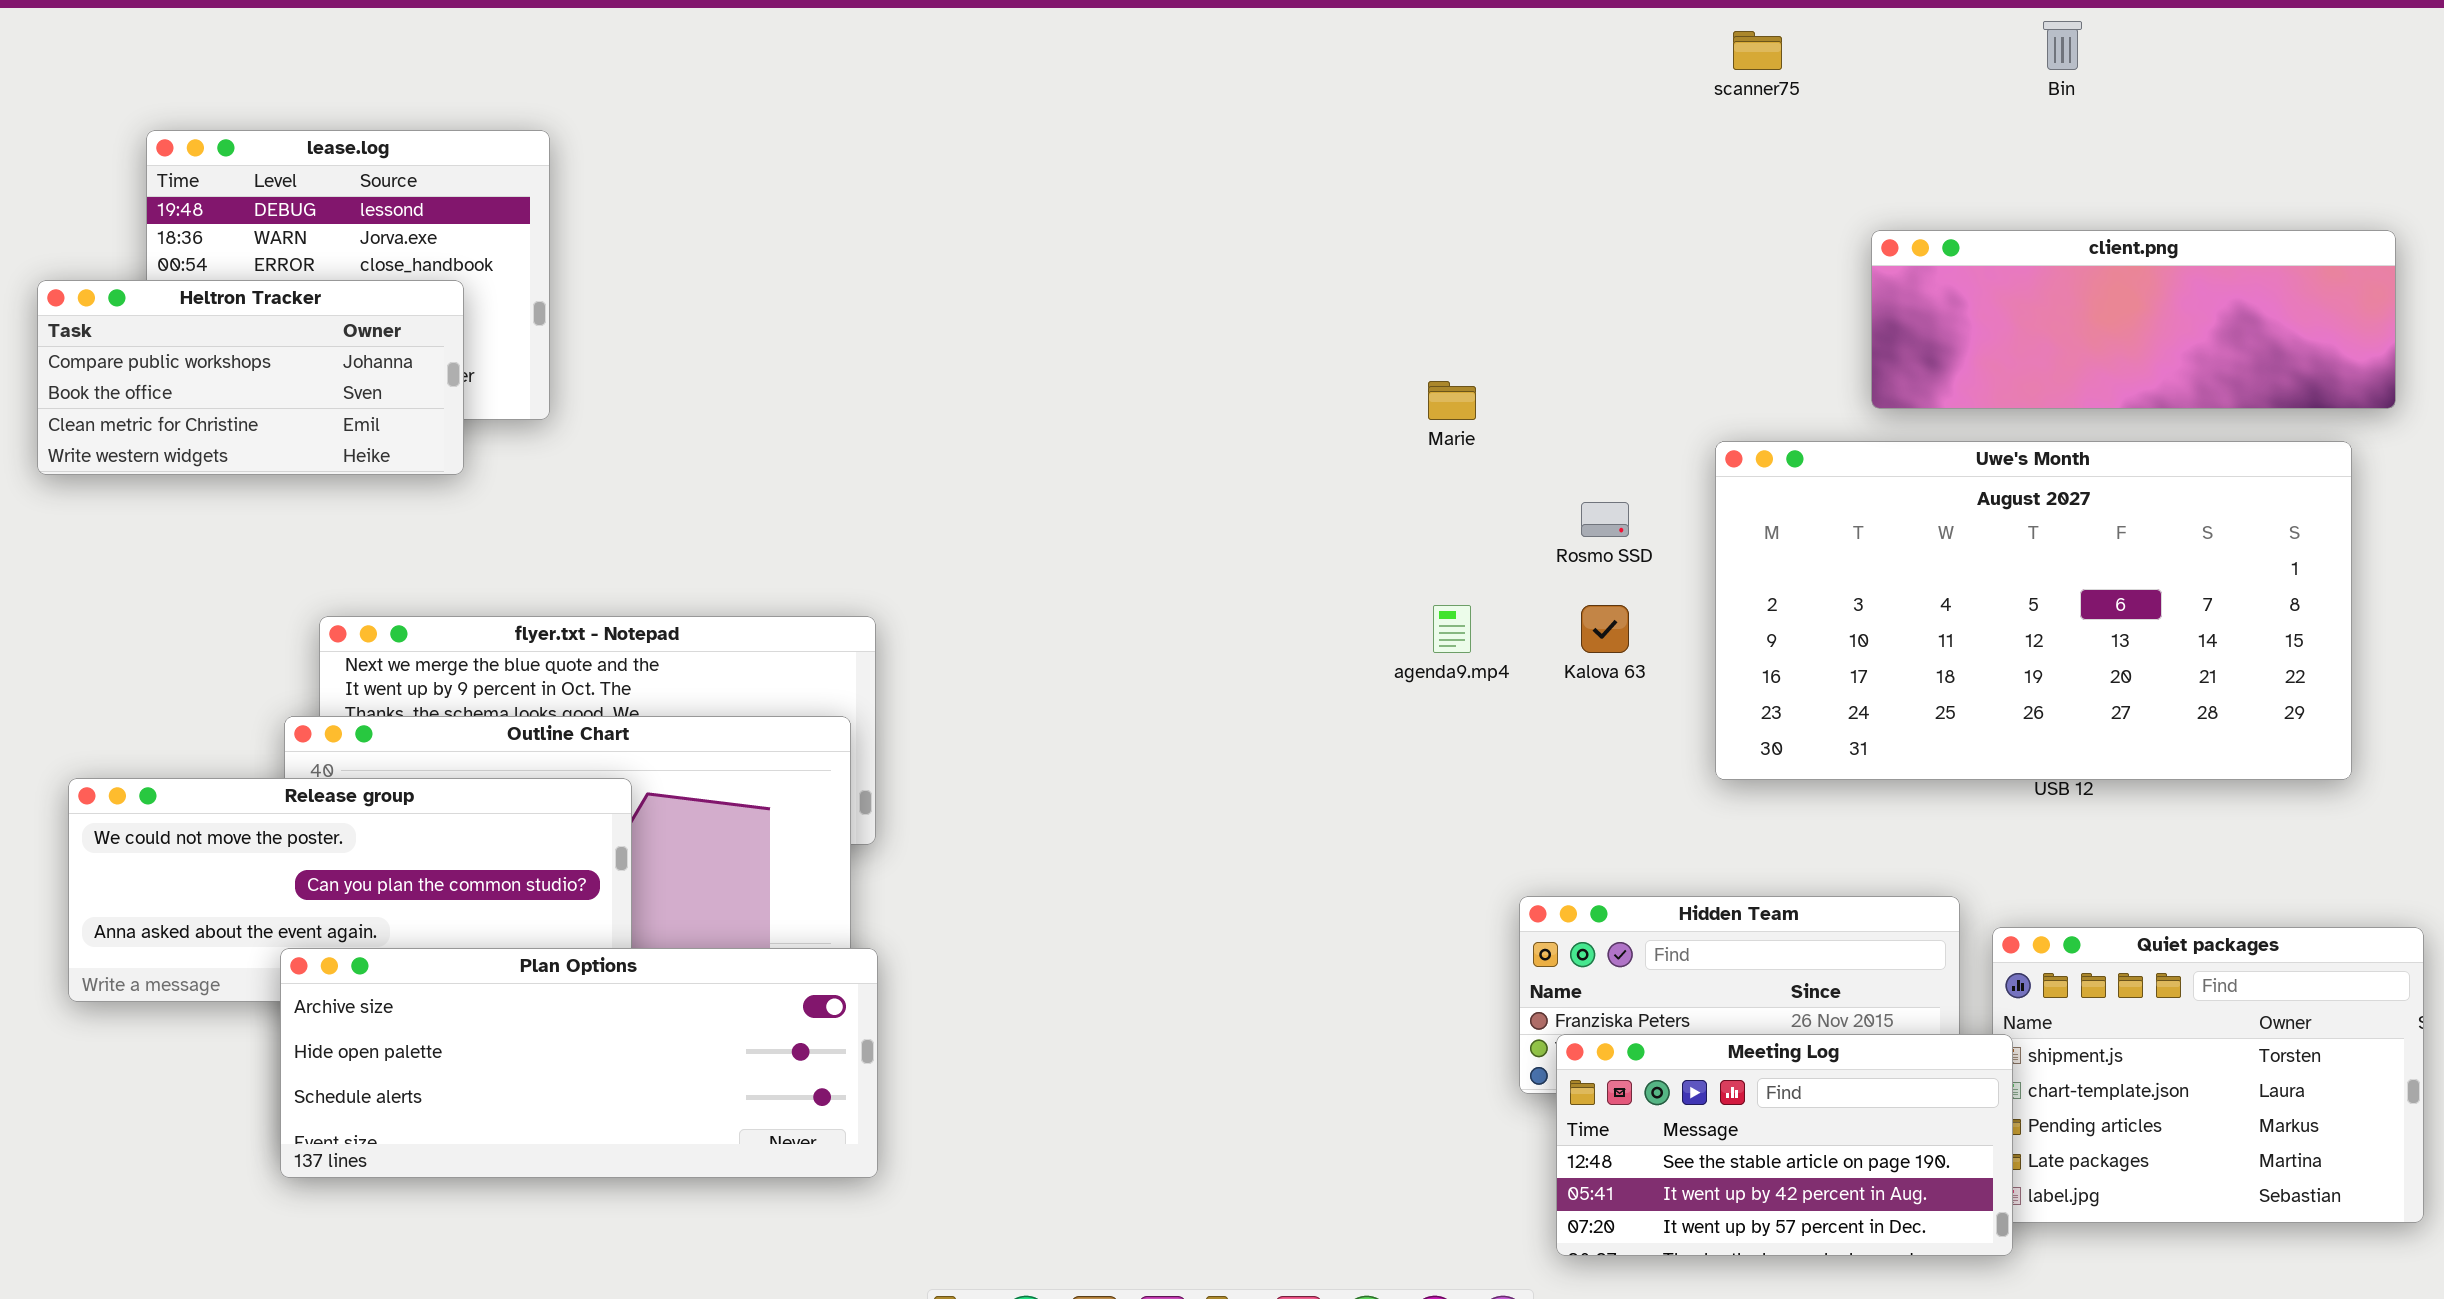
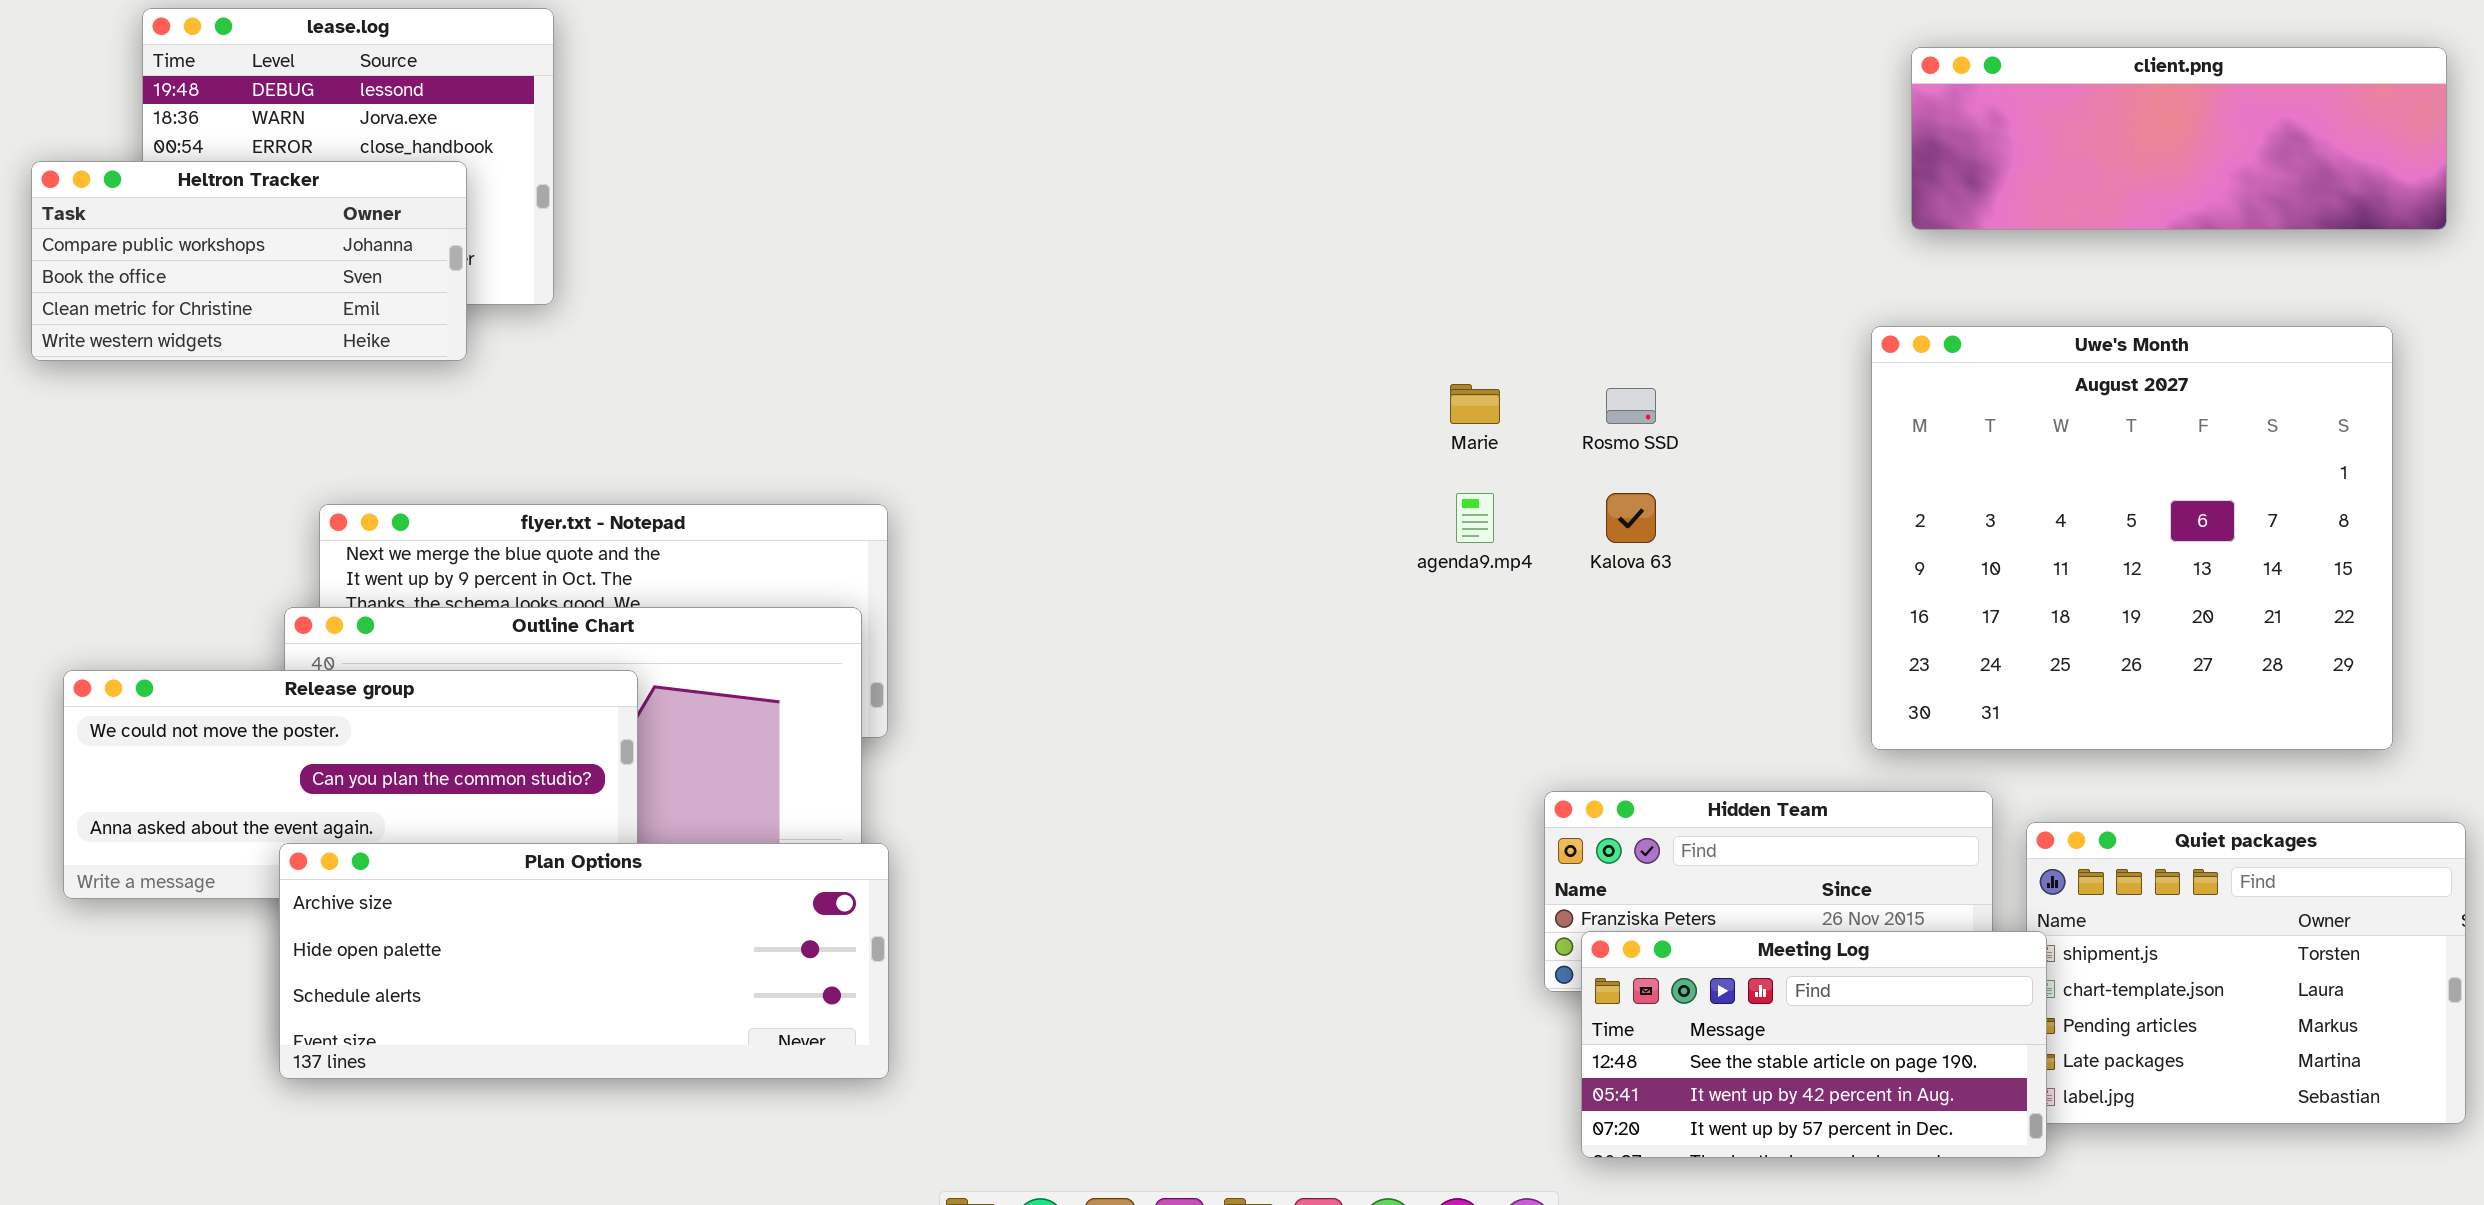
client.png: [1871,230,2396,409] -> [1911,47,2447,230], moved
Marie: [1428,381,1476,420] -> [1450,384,1500,424], moved
Uwe's Month: [1715,441,2352,780] -> [1871,326,2393,750], resized

